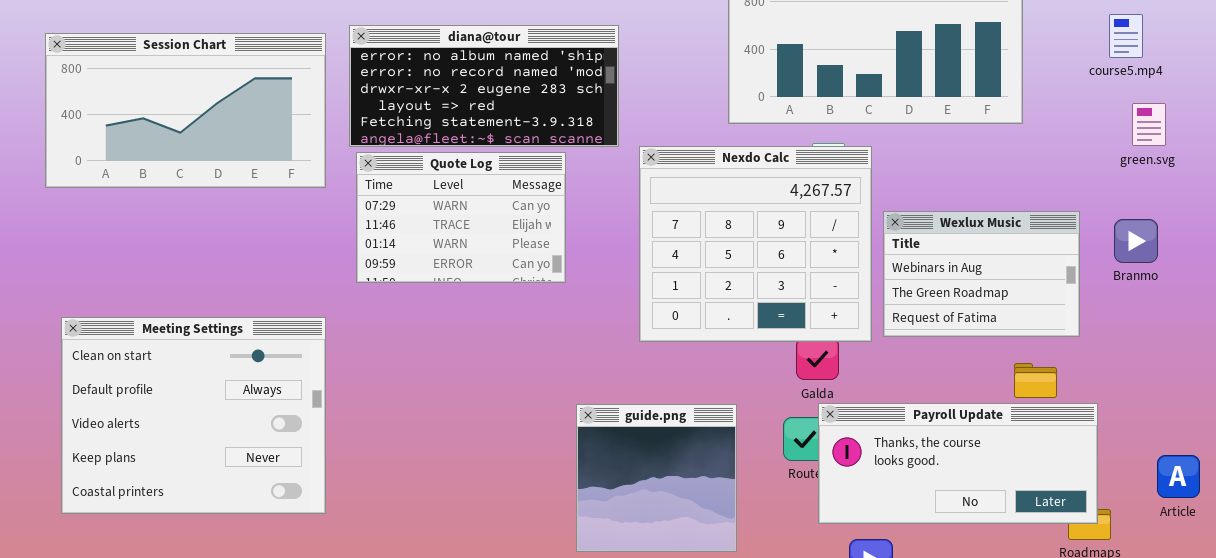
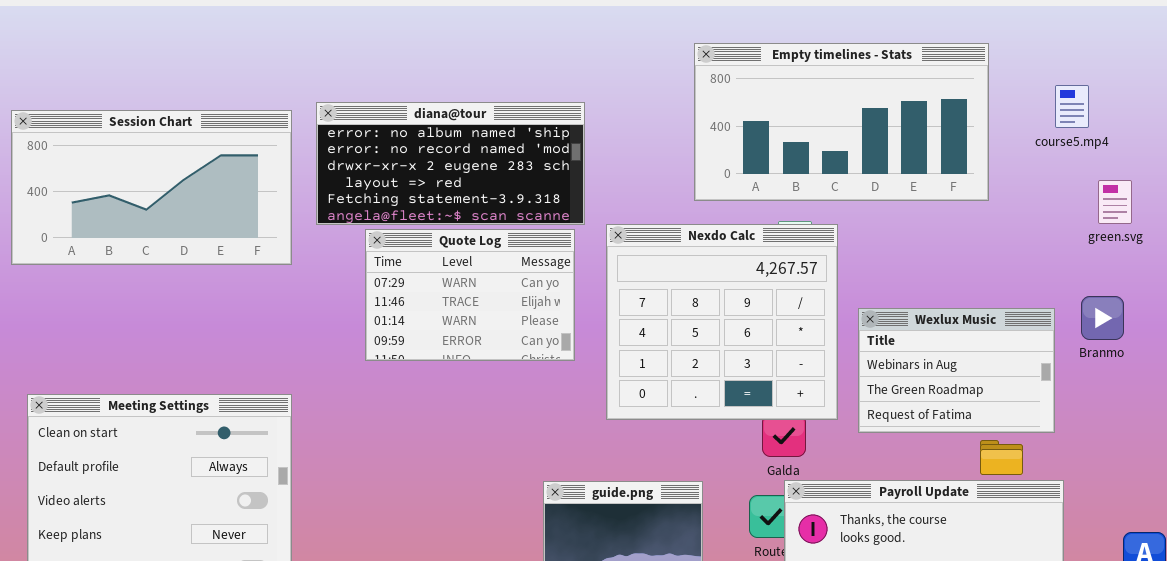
course5.mp4: [1109,14,1143,58] -> [1055,85,1089,128], moved
Quote Log: [356,152,566,283] -> [365,229,575,361], moved
Wexlux Music: [883,211,1080,337] -> [858,308,1055,433], moved

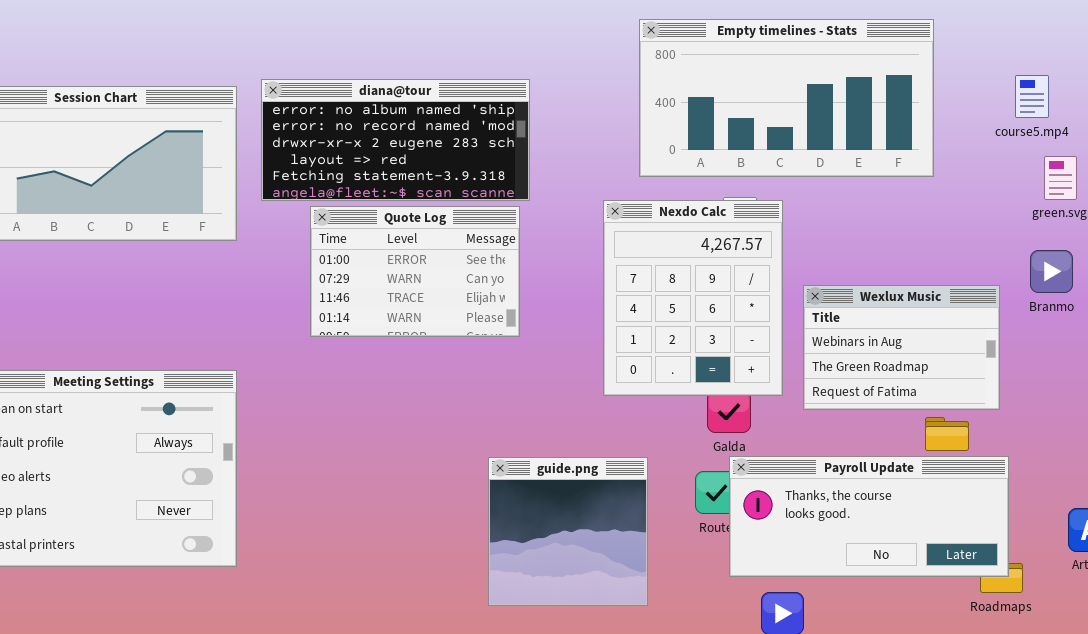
course5.mp4: [1055,85,1089,128] -> [1015,75,1049,118], moved
Nexdo Calc: [606,224,838,420] -> [603,200,783,396], resized
Quote Log: [365,229,575,361] -> [310,206,520,337], scrolled up 1 row
Branmo: [1081,296,1124,340] -> [1030,250,1073,293], moved

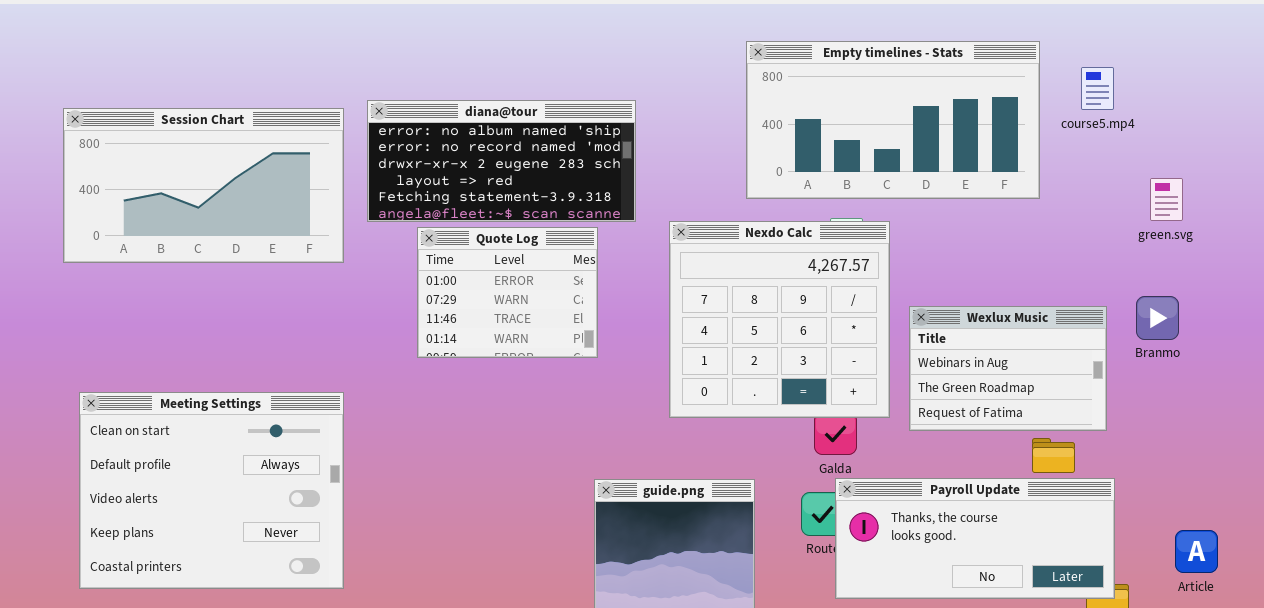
course5.mp4: [1015,75,1049,118] -> [1081,67,1114,110], moved
Nexdo Calc: [603,200,783,396] -> [669,221,890,418], resized
Quote Log: [310,206,520,337] -> [417,227,598,358], resized
Branmo: [1030,250,1073,293] -> [1136,296,1179,340], moved

